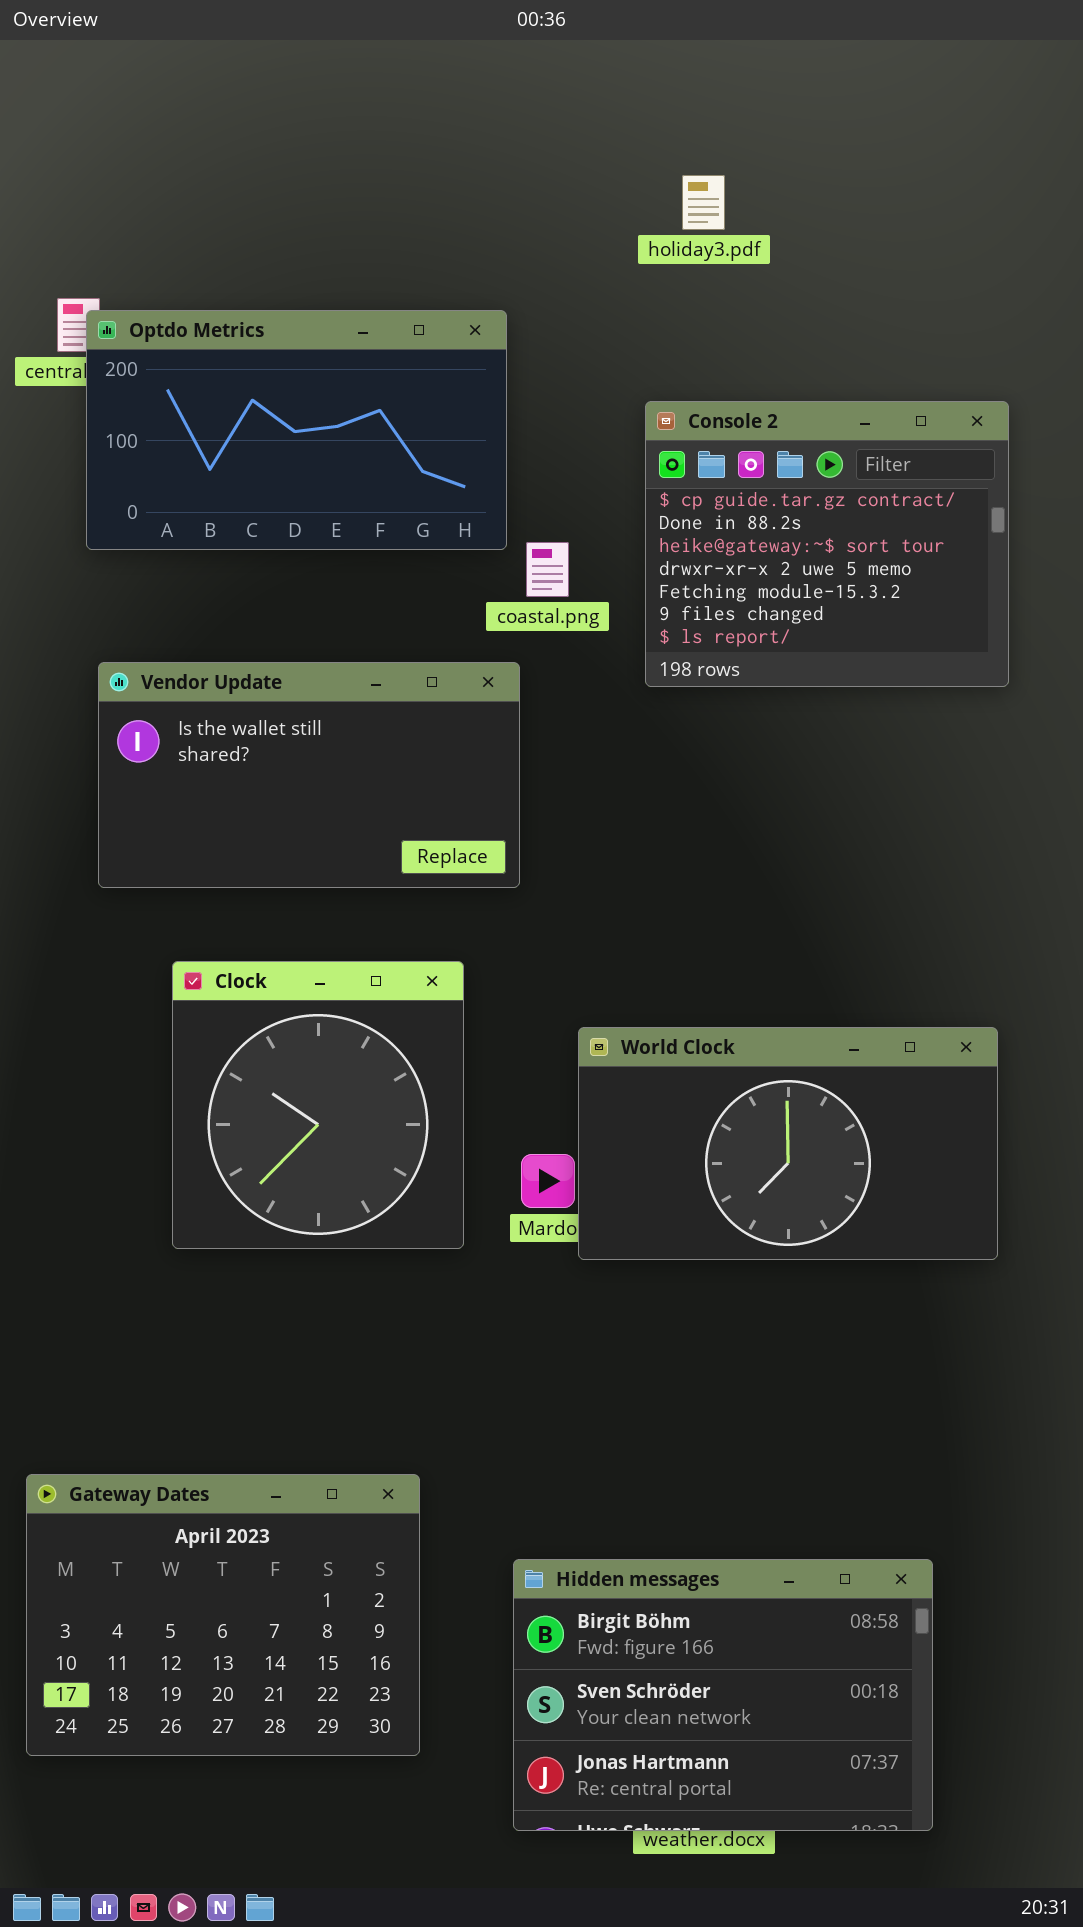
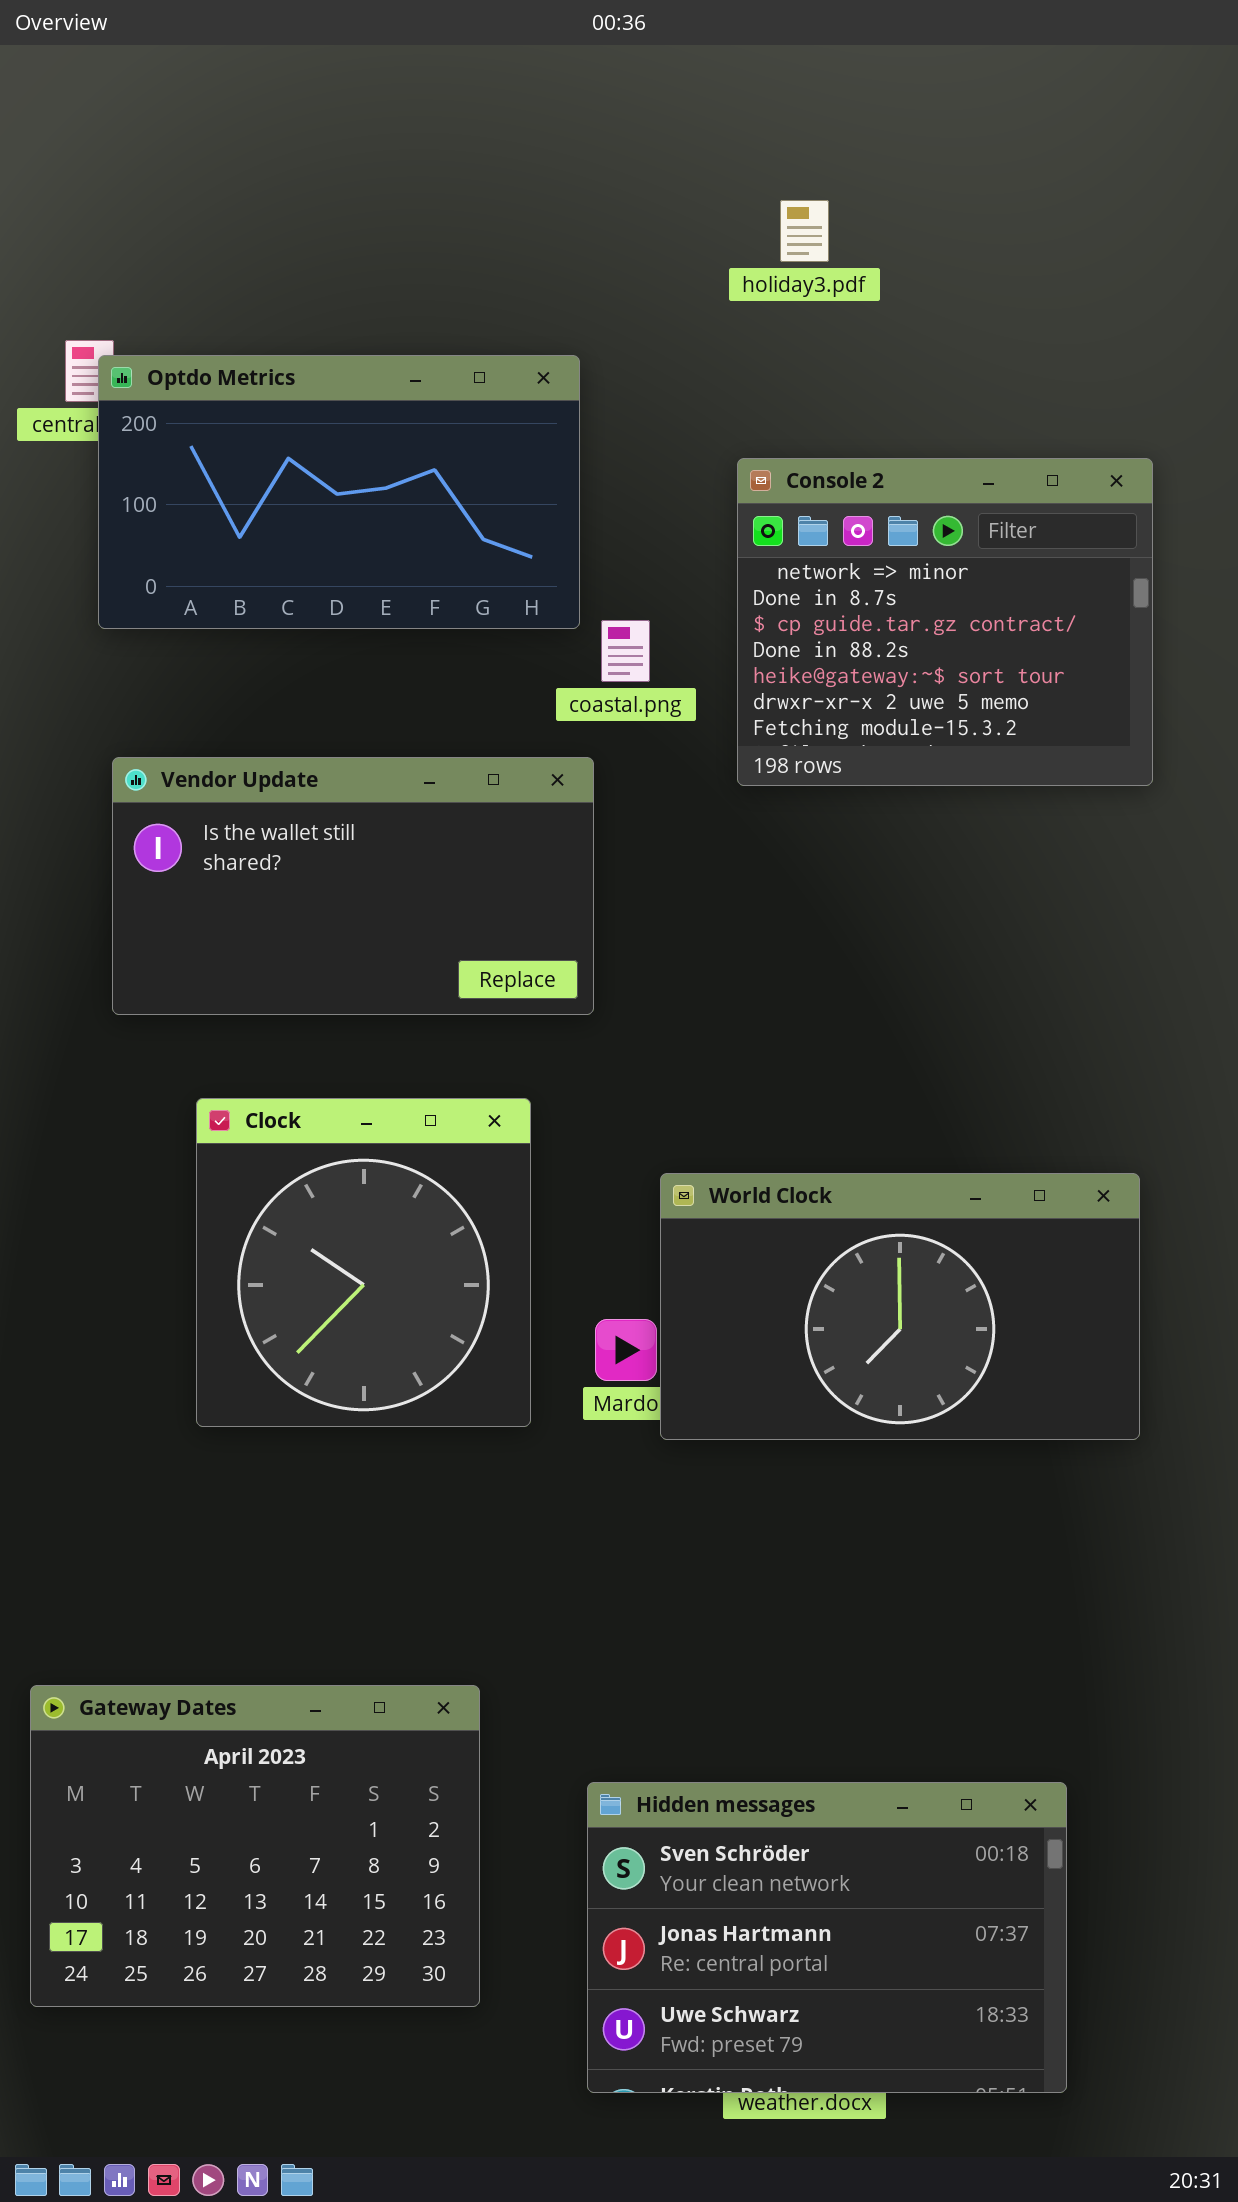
Console 2: [645,401,1009,687] -> [737,458,1153,786], scrolled up 2 rows
Hidden messages: [513,1559,933,1831] -> [587,1782,1067,2093], scrolled down 1 row

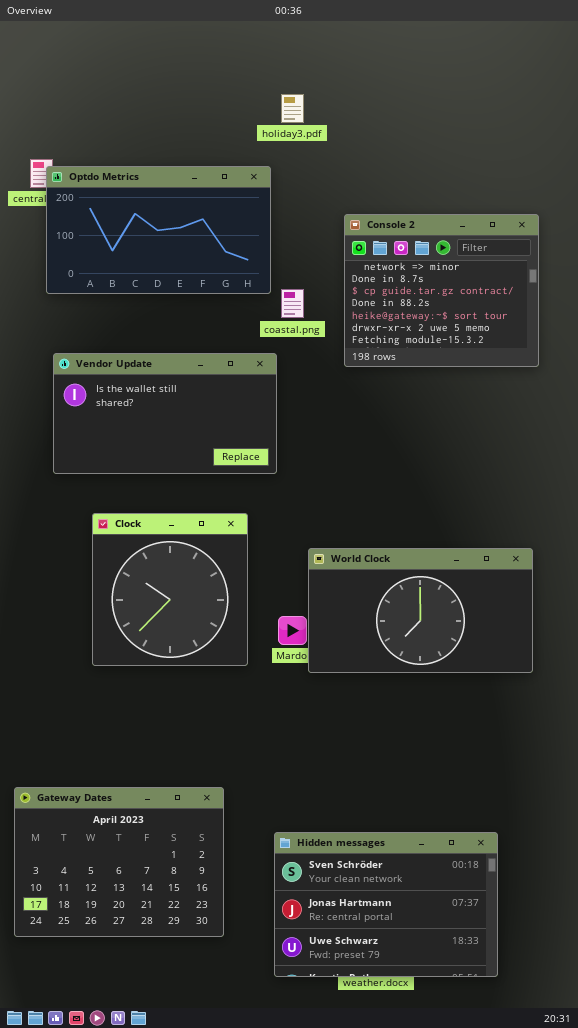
holiday3.pdf: [780,200,829,262] -> [281,94,304,123], moved

